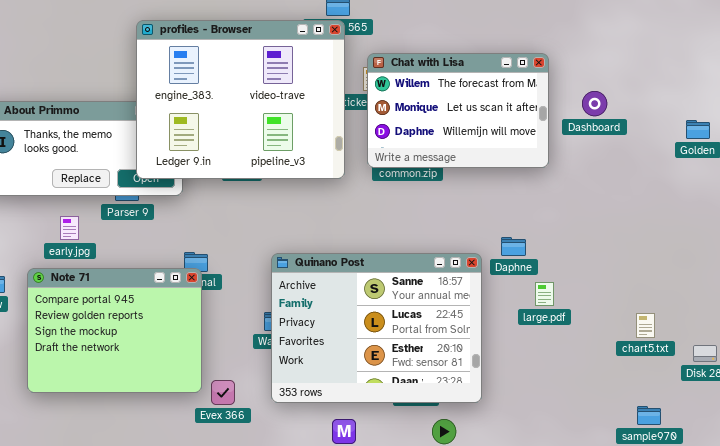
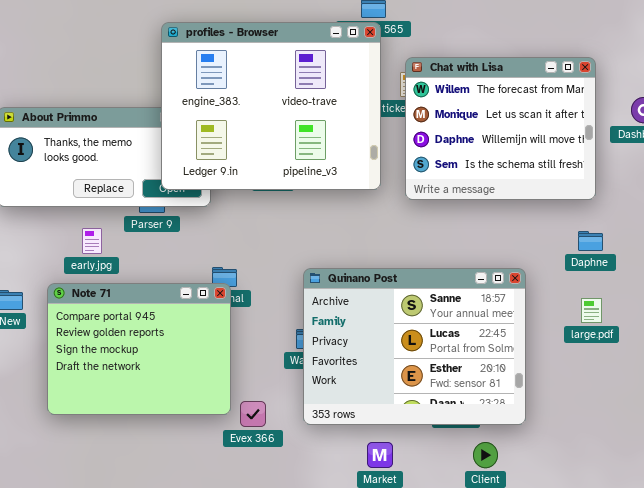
Chat with Lisa: [367,53,549,168] -> [405,57,596,200], resized
Daphne: [501,237,526,256] -> [578,231,603,251], moved

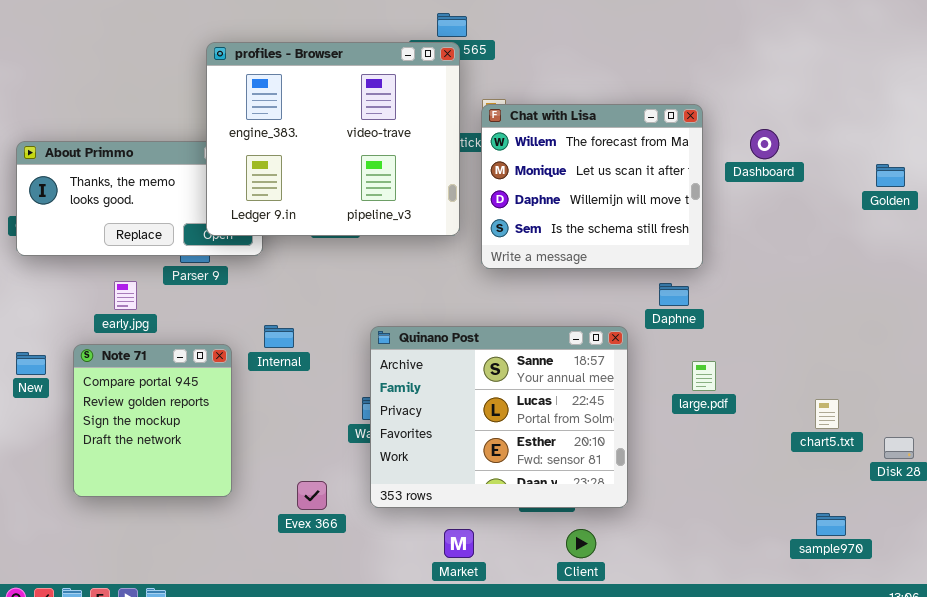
Chat with Lisa: [405,57,596,200] -> [481,104,703,269], moved
Daphne: [578,231,603,251] -> [659,283,689,306], moved
Note 71: [47,283,231,415] -> [73,344,232,497], resized

